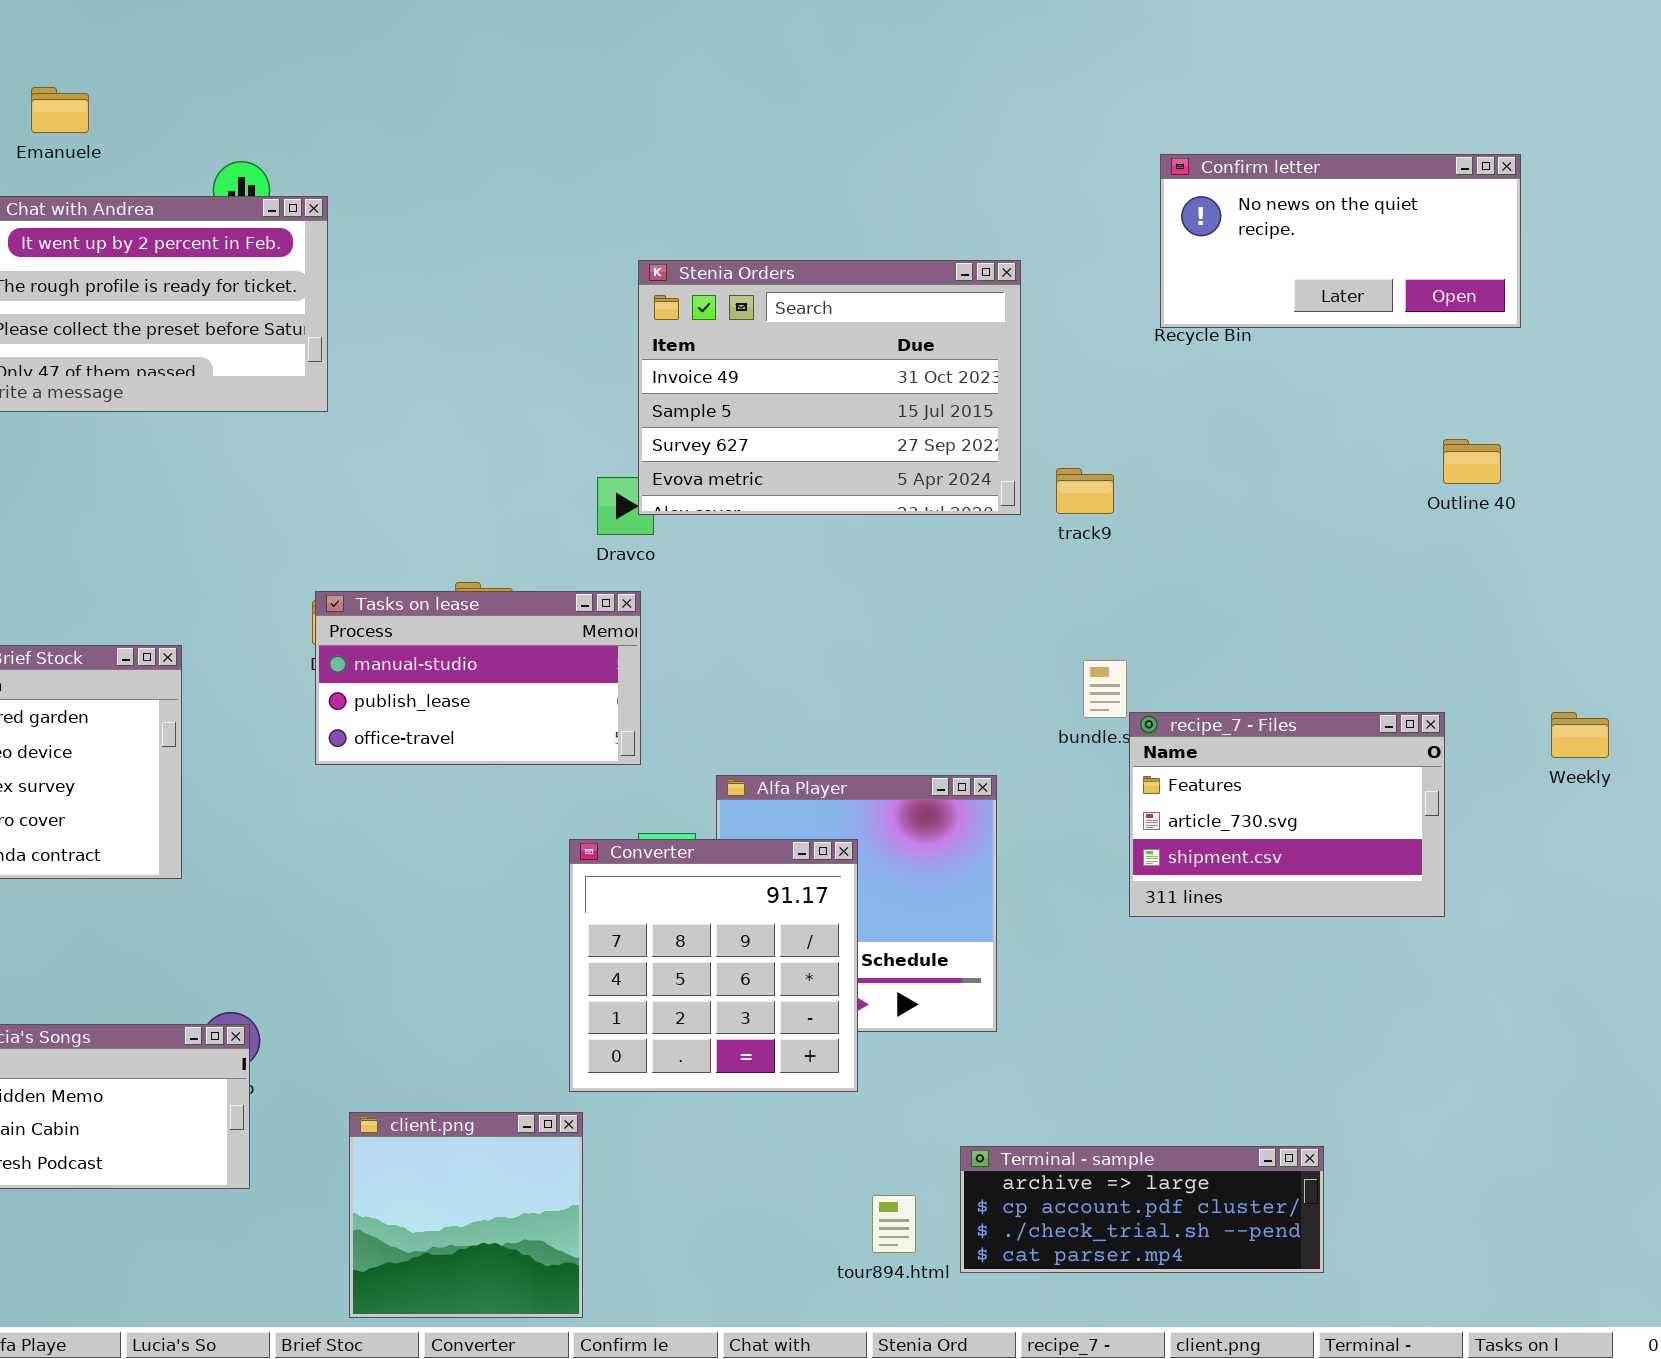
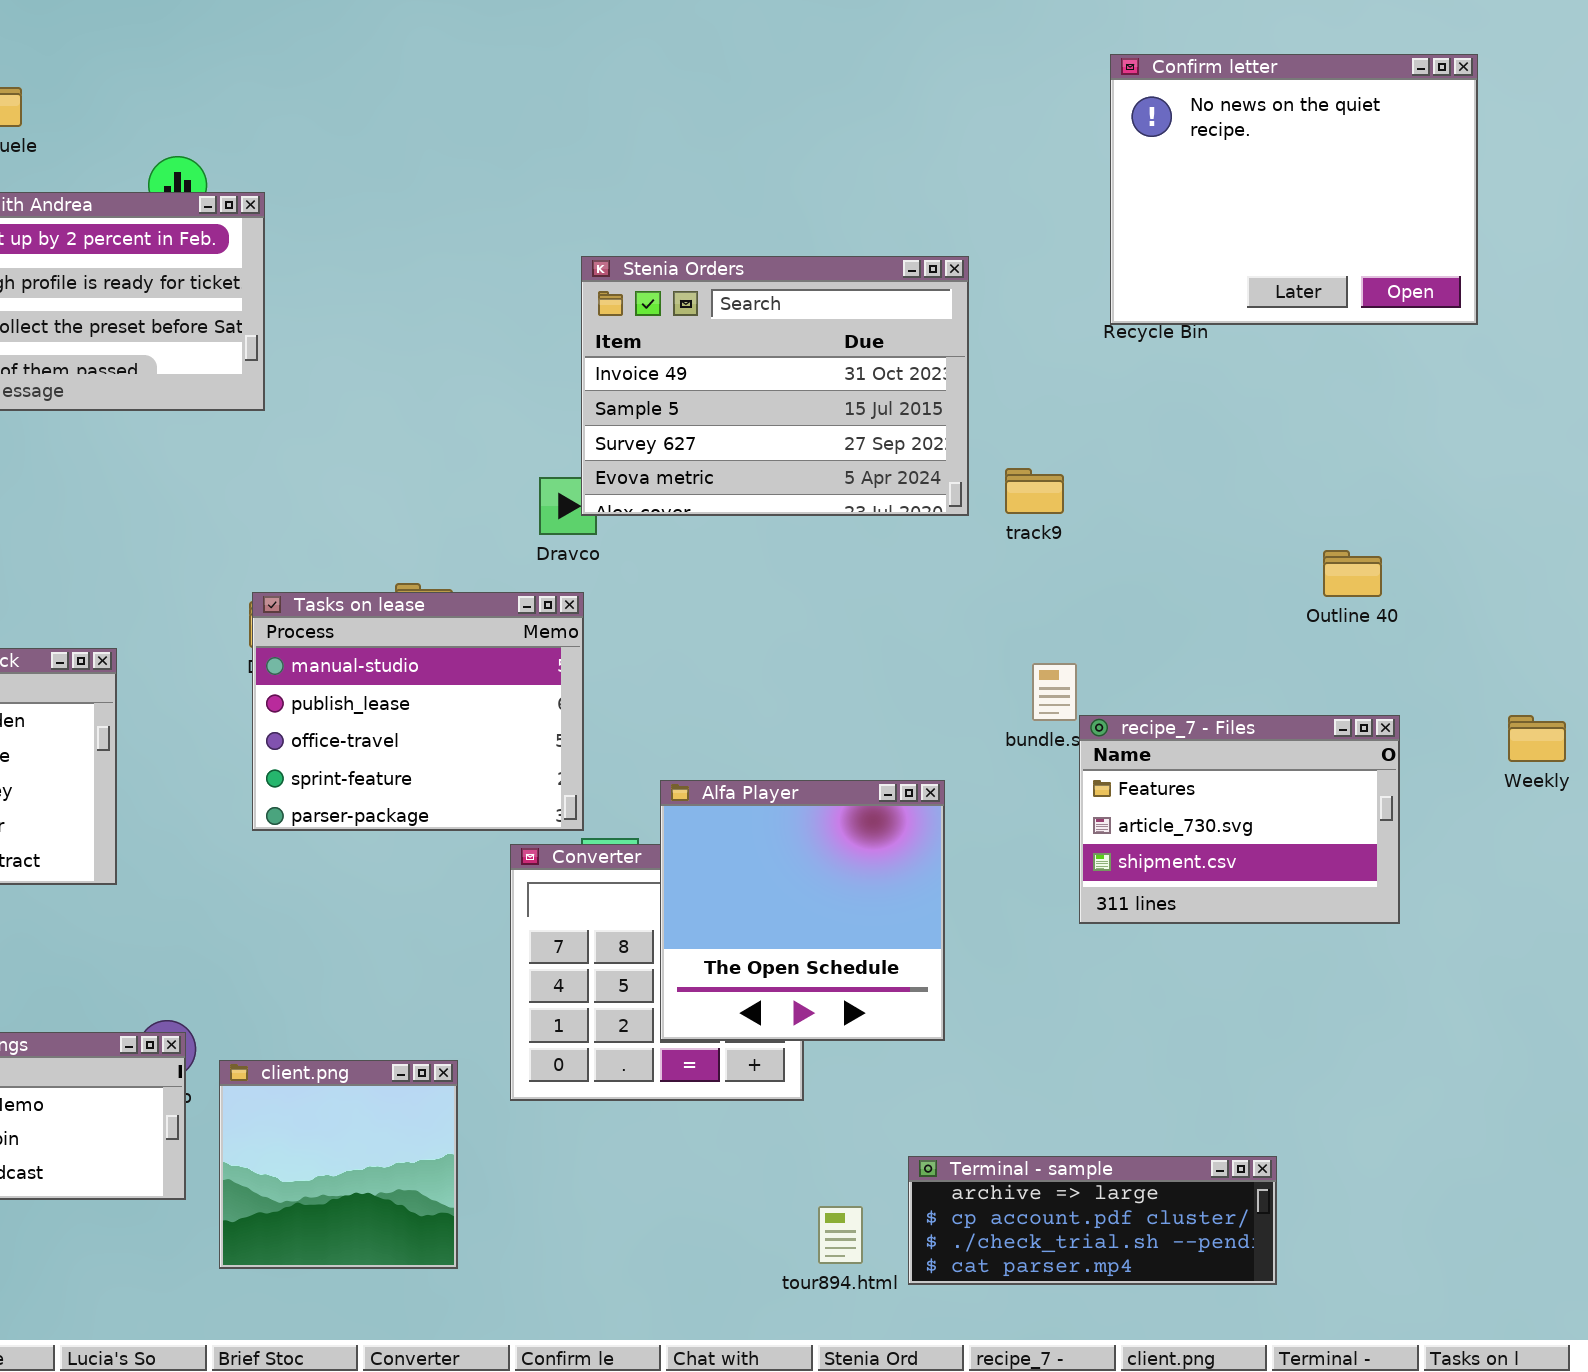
Confirm letter: [1160,154,1521,328] -> [1110,54,1478,325], resized
Outline 40: [1443,439,1501,484] -> [1323,550,1382,597], moved
Tasks on lease: [315,591,641,765] -> [252,592,584,831], resized
Alfa Player: [716,775,997,1032] -> [660,780,945,1041], raised
client.png: [349,1112,583,1318] -> [219,1060,458,1269], moved

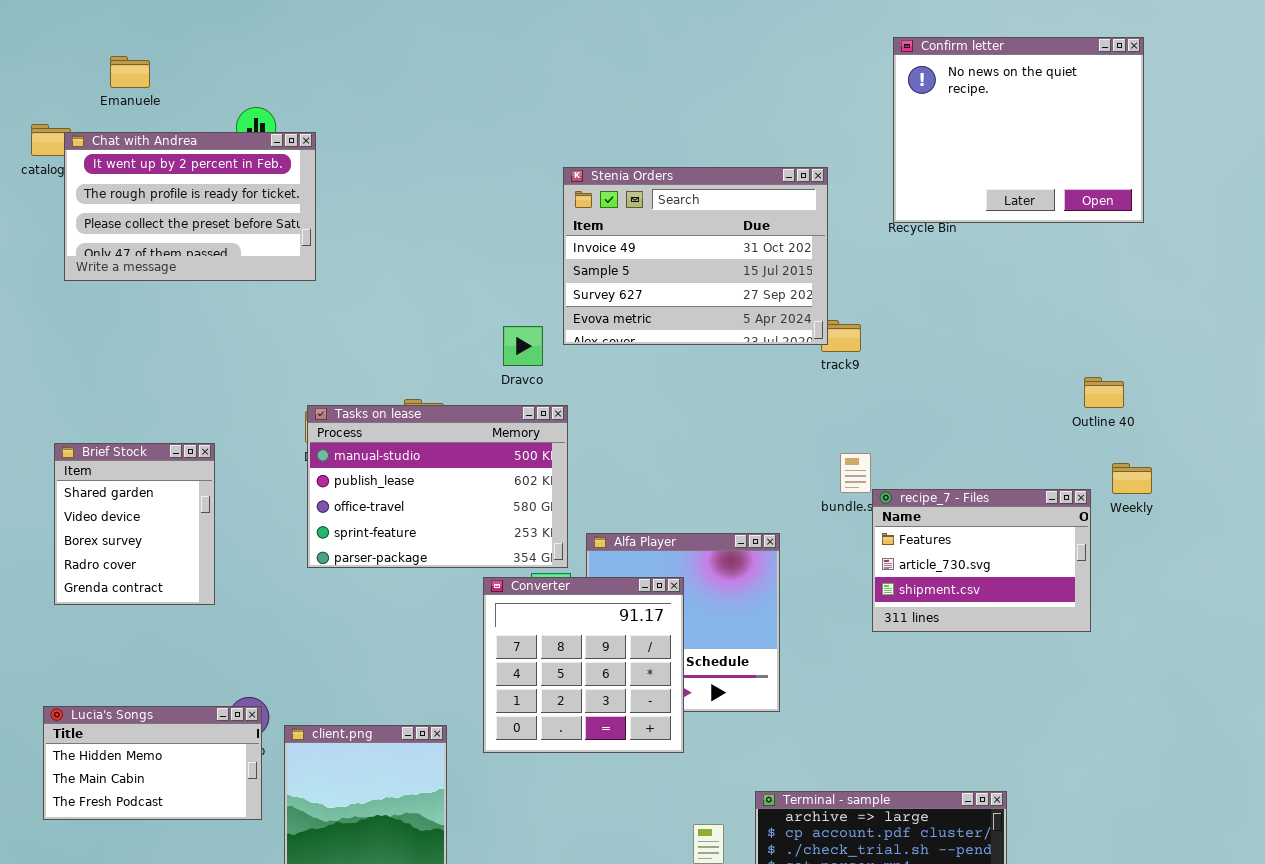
Stenia Orders: [581,256,969,516] -> [563,167,828,345], moved
Outline 40: [1323,550,1382,597] -> [1084,377,1124,408], moved
Tasks on lease: [252,592,584,831] -> [307,405,568,568], resized
Weekly: [1508,715,1566,762] -> [1112,463,1152,494], moved
Converter: [510,844,804,1101] -> [483,577,684,753], raised

